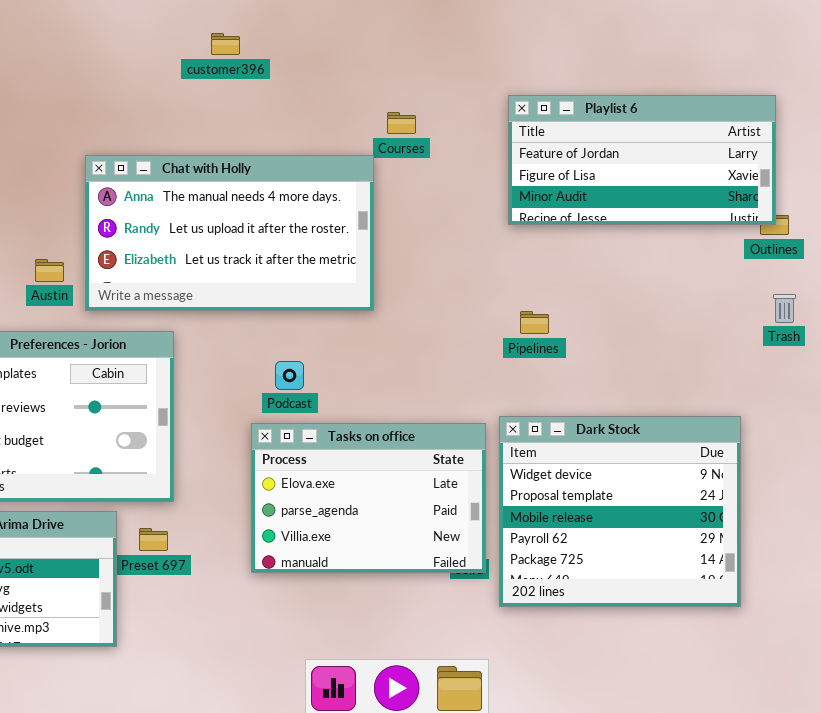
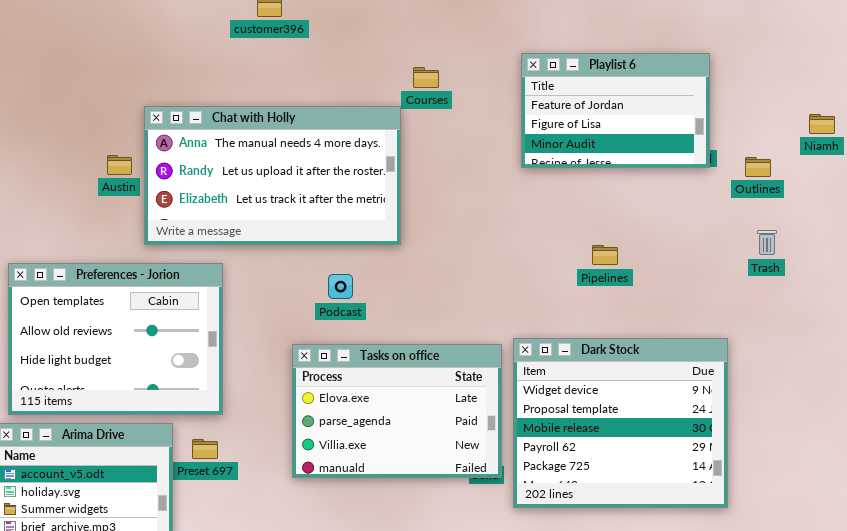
Playlist 6: [508,95,776,225] -> [521,53,710,168], resized
Austin: [35,259,64,282] -> [107,155,132,175], moved
Pipelines: [520,311,549,334] -> [592,245,618,265], moved
Podcast: [275,361,304,390] -> [328,274,353,299], moved

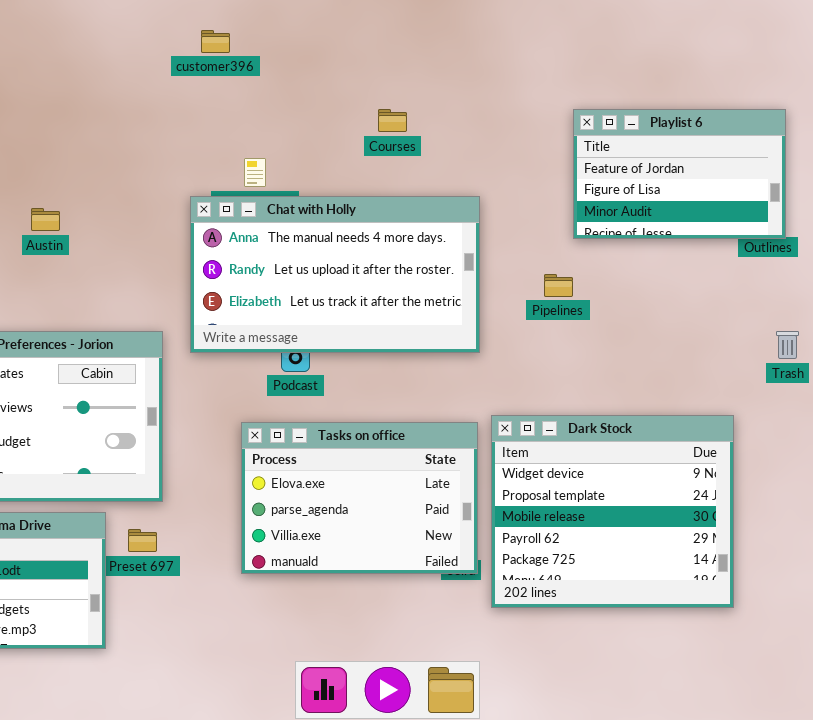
Playlist 6: [521,53,710,168] -> [573,109,786,239], moved
Chat with Holly: [144,106,401,245] -> [190,196,480,353], moved
Trash: [757,230,777,255] -> [776,331,799,359], moved
Pipelines: [592,245,618,265] -> [544,274,573,297], moved

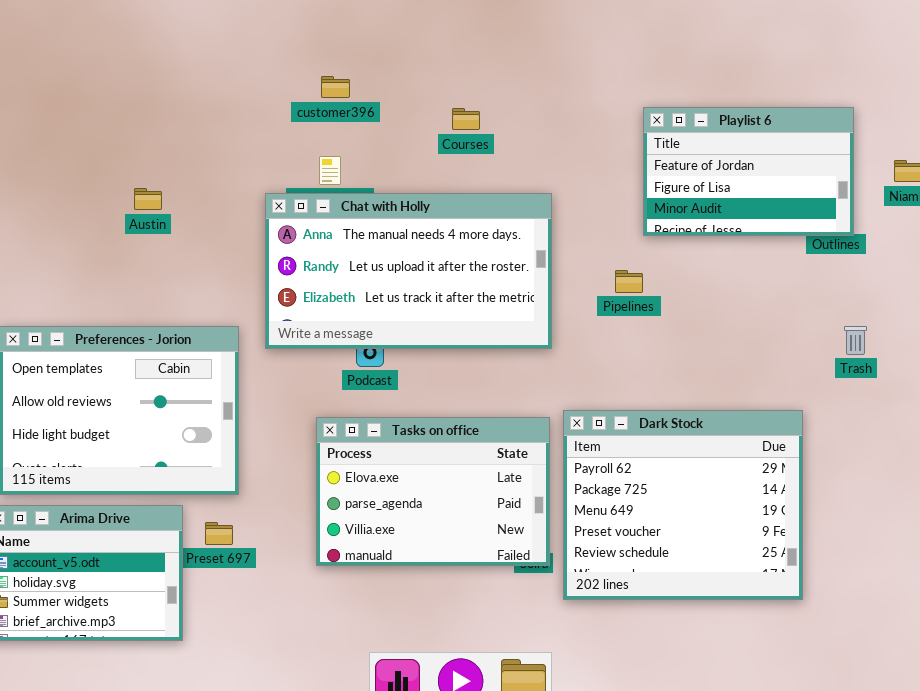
customer396: [201,30,230,53] -> [321,76,350,98], moved
Austin: [31,208,60,231] -> [134,188,162,210], moved
Dark Stock: [491,415,734,608] -> [563,410,803,600], scrolled down 3 rows

